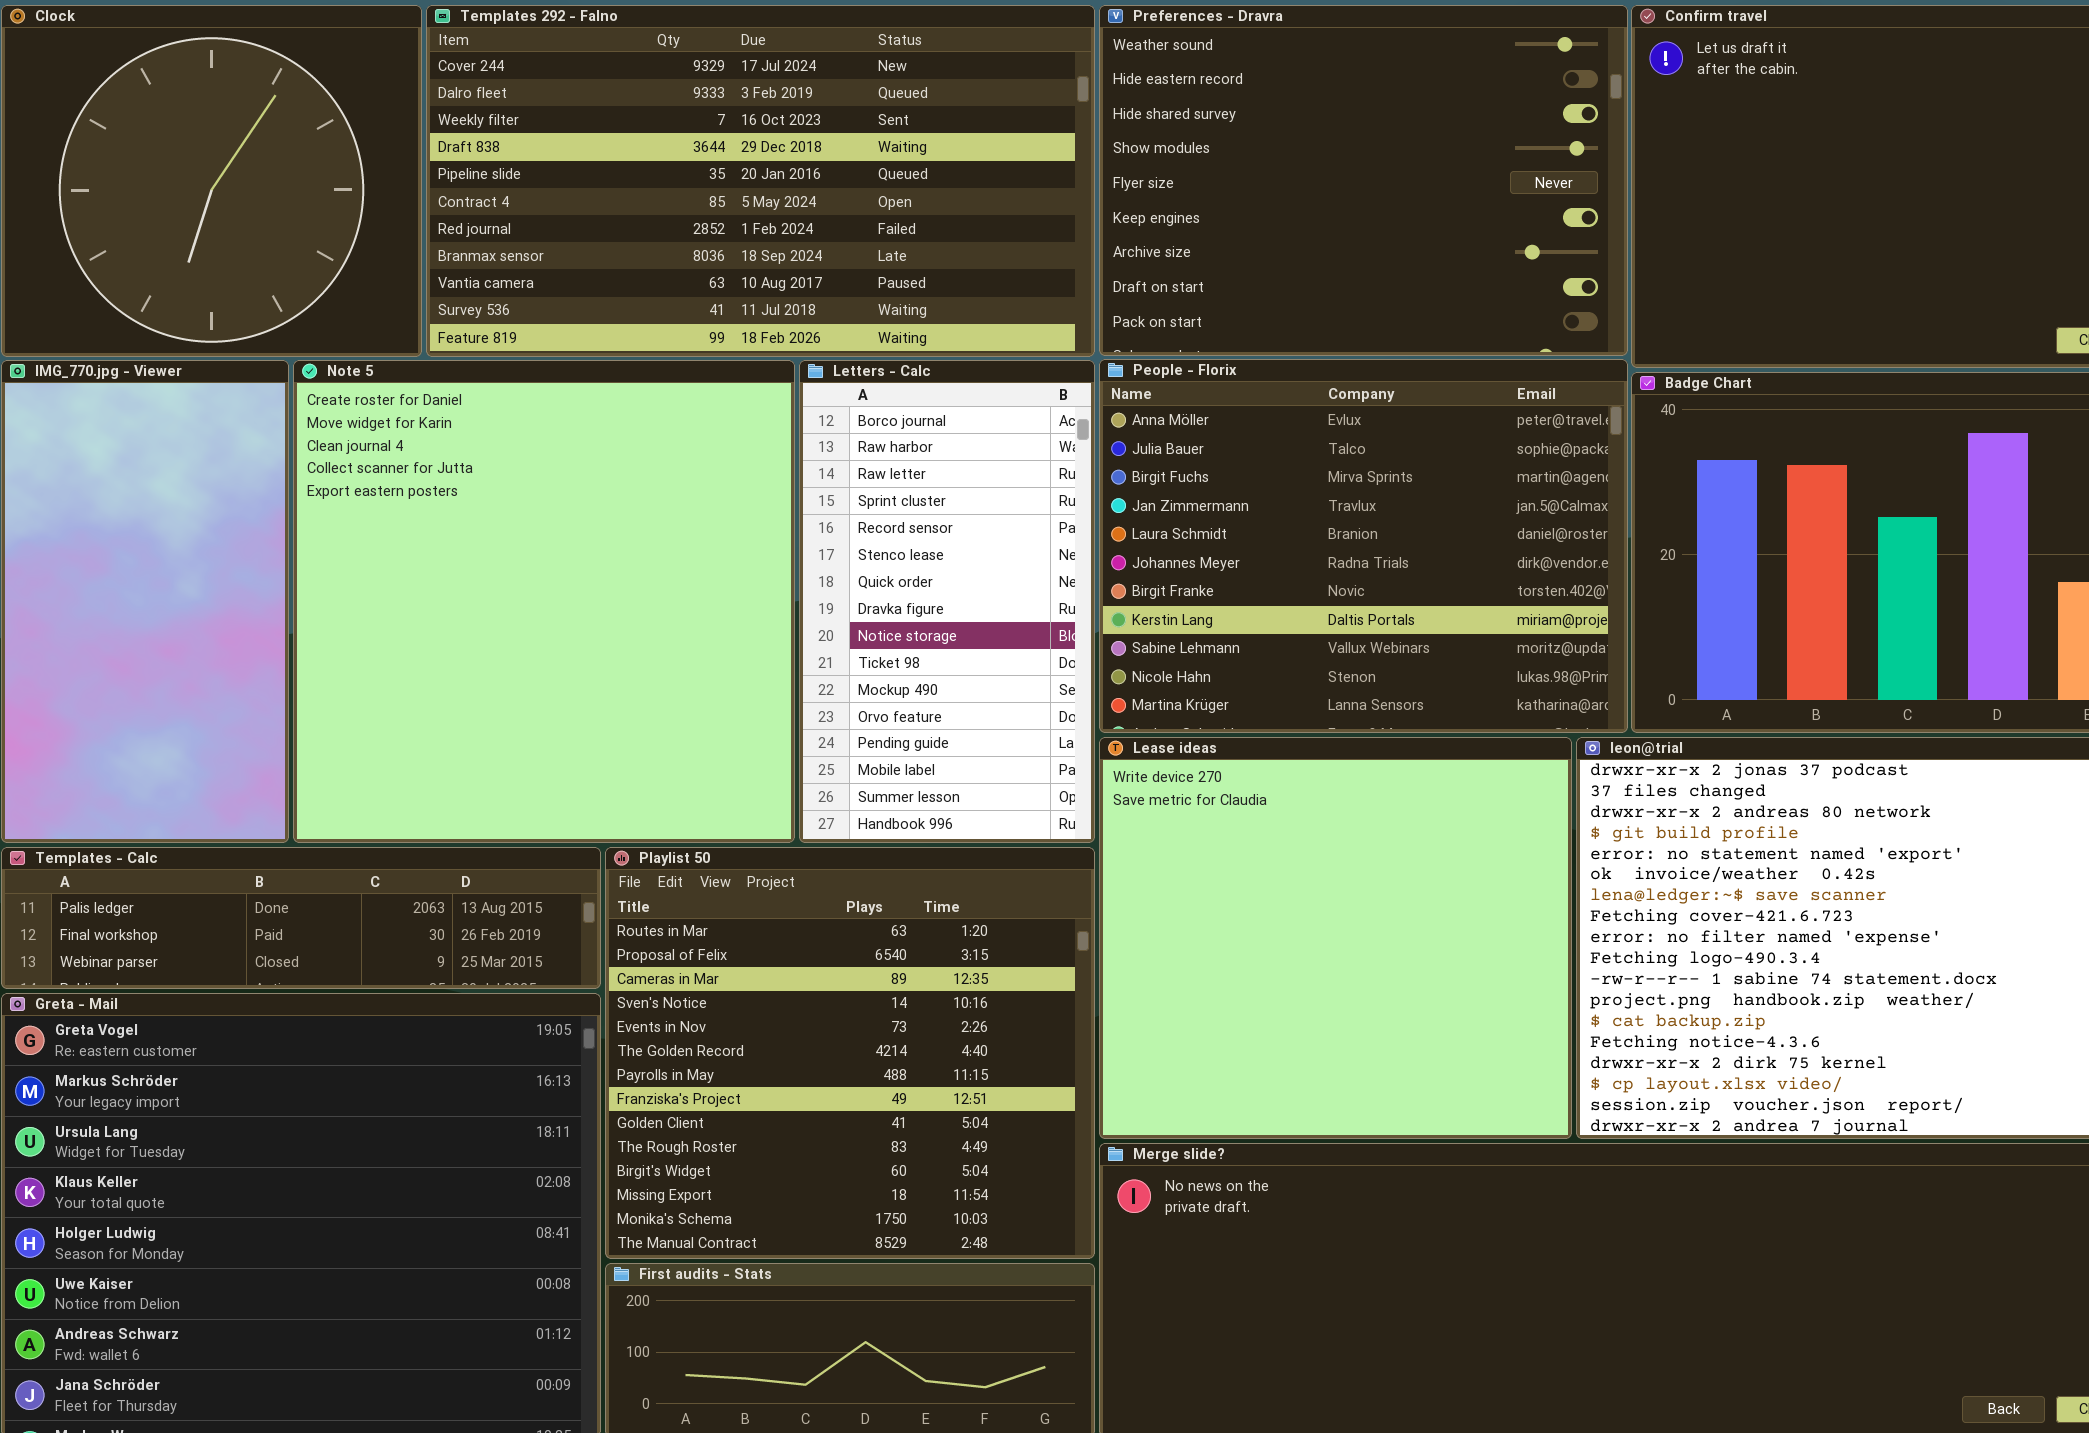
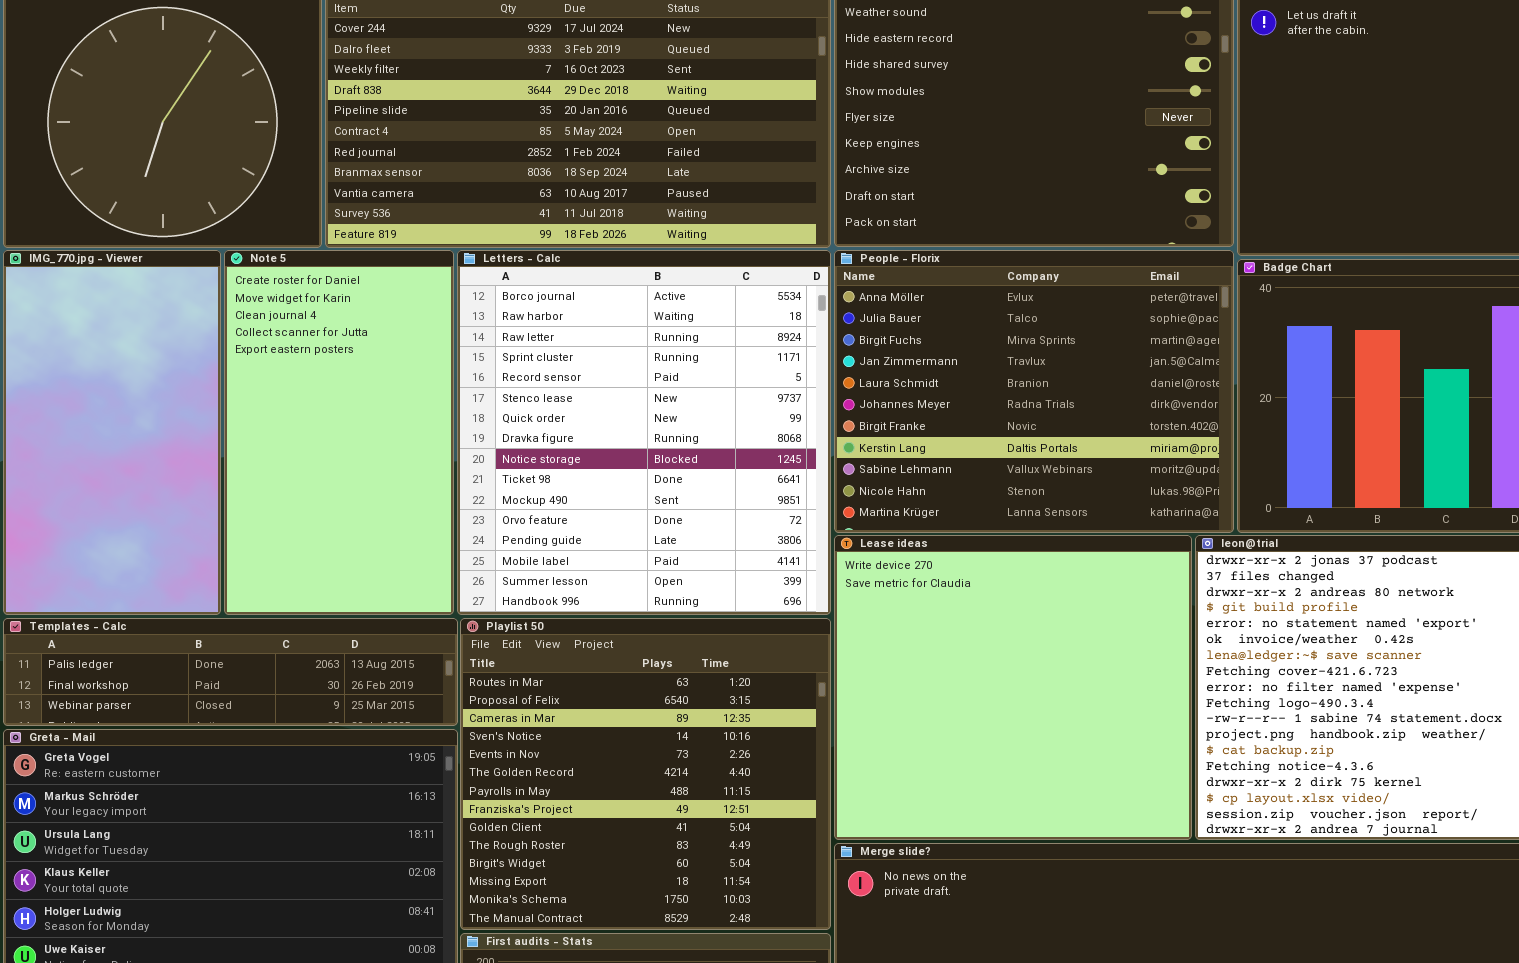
Note 5: [293,360,795,843] -> [224,250,454,615], resized
Letters - Calc: [799,360,1095,843] -> [457,250,831,615], resized

